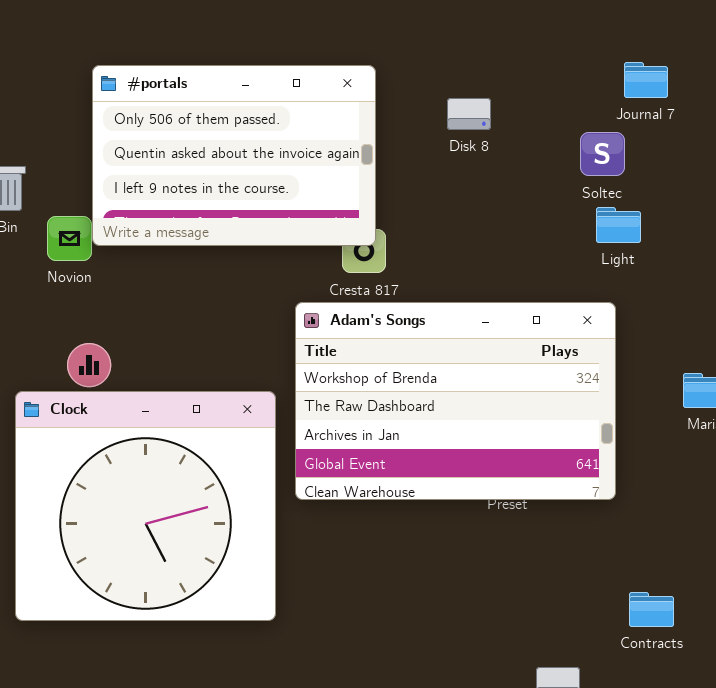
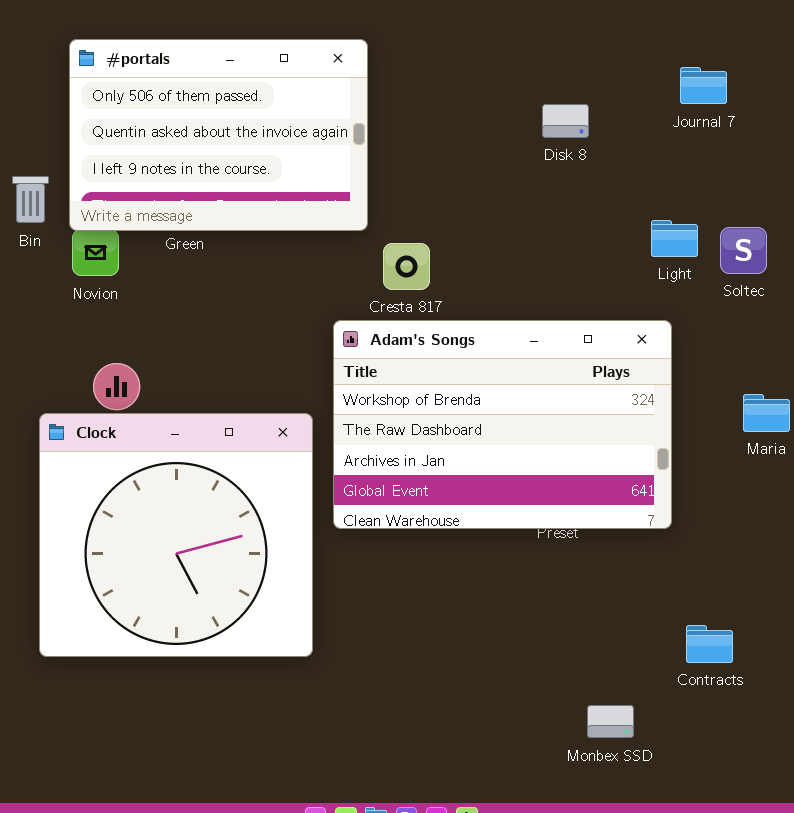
#portals: [92,65,376,246] -> [69,39,368,231], moved
Disk 8: [447,98,491,130] -> [542,104,589,138], moved
Soltec: [580,132,625,176] -> [720,227,767,274], moved

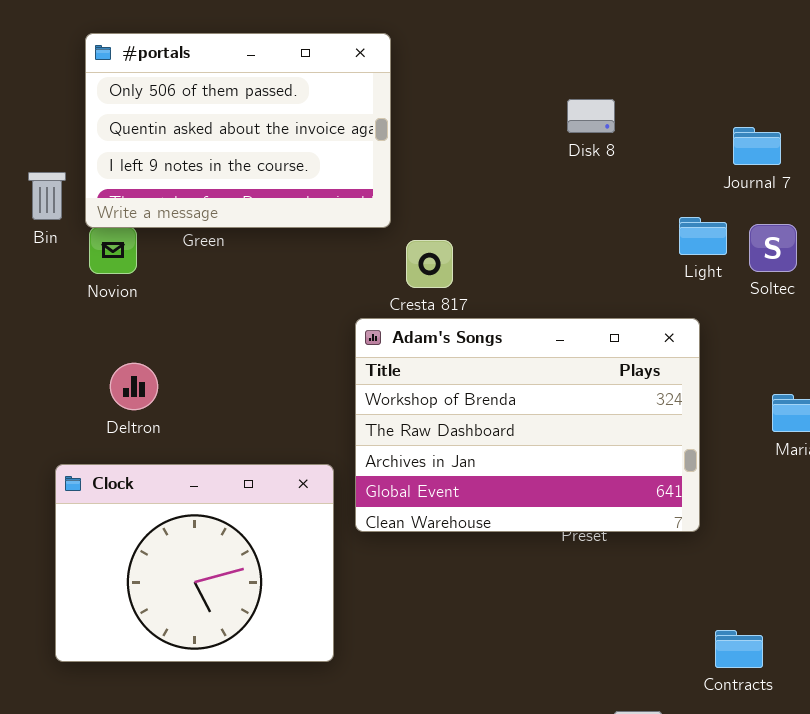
Journal 7: [680,67,727,104] -> [733,127,781,165], moved
Clock: [39,413,313,657] -> [55,464,334,662], resized

